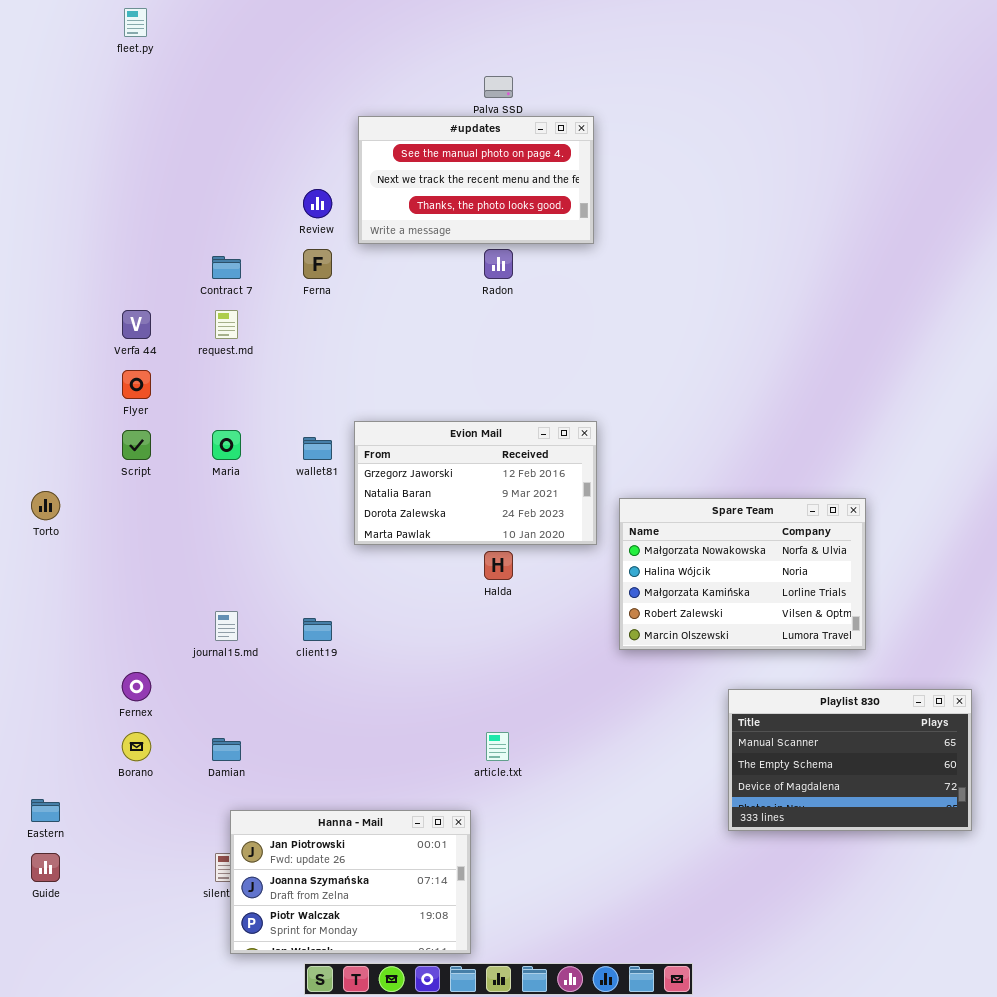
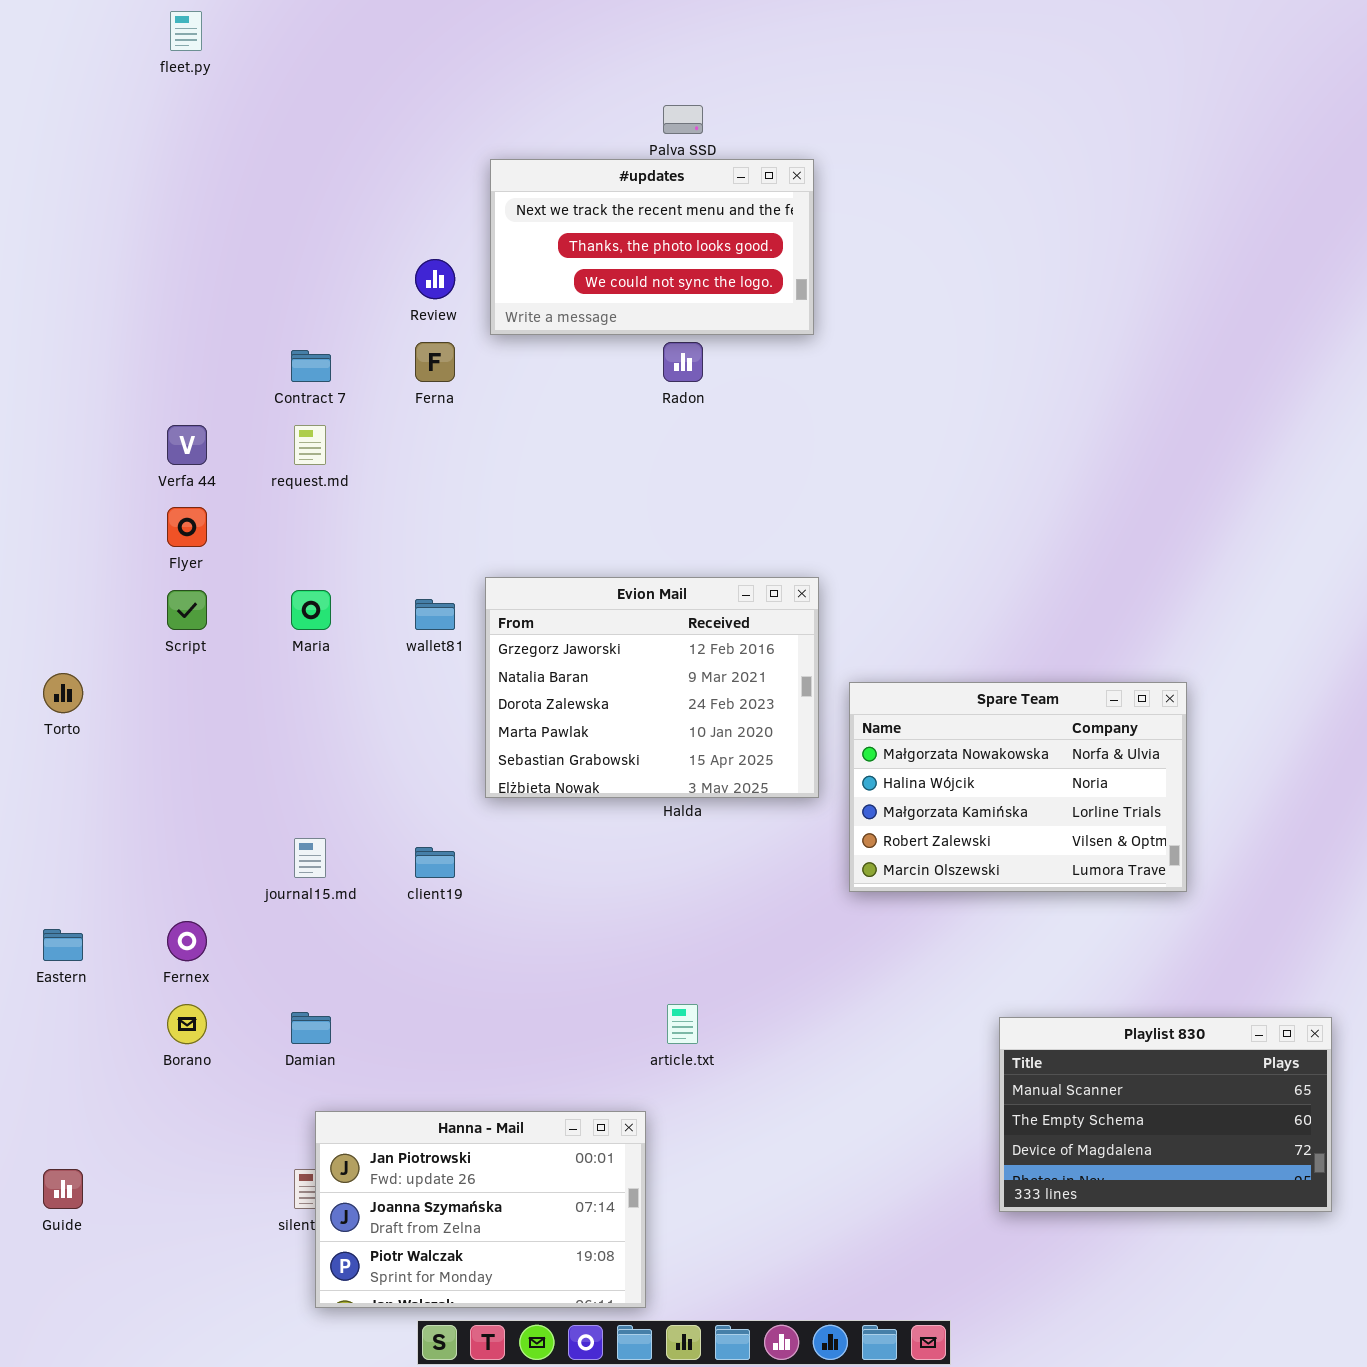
#updates: [358,116,594,244] -> [490,159,814,335], scrolled down 1 row
Evion Mail: [354,421,597,545] -> [485,577,819,798], resized
Playlist 830: [728,689,972,831] -> [999,1017,1332,1212], moved
Eastern: [31,799,60,822] -> [43,929,83,961], moved

